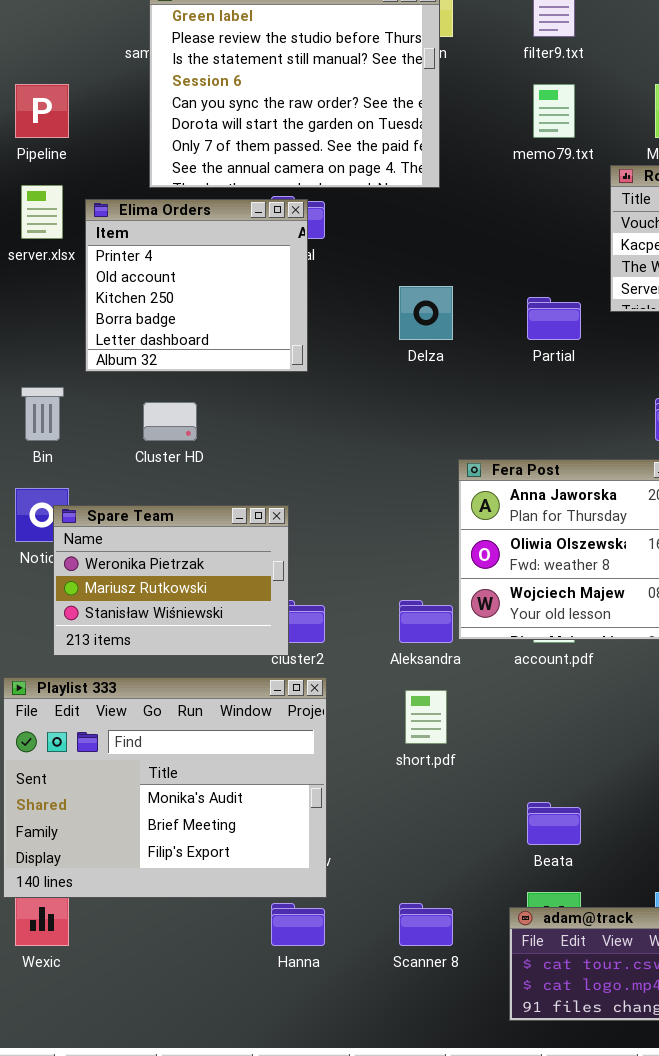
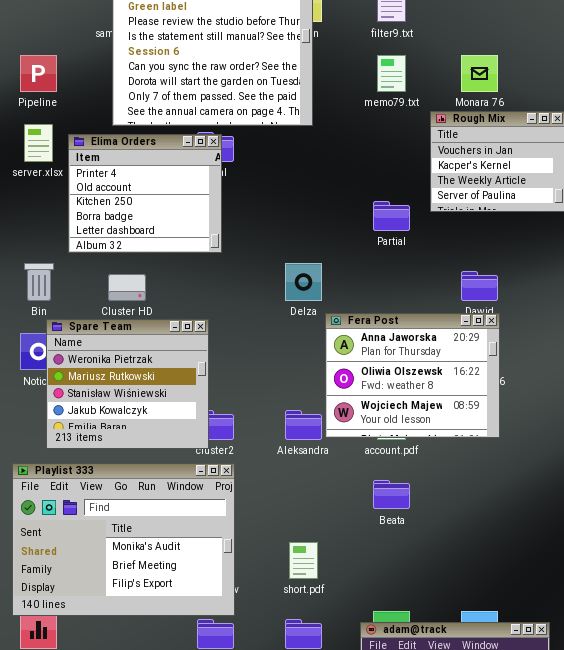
Delza: [399,286,453,340] -> [285,263,322,301], moved
Spare Team: [53,505,289,656] -> [46,319,209,449], resized
short.pdf: [405,690,447,744] -> [289,542,318,579], moved
Beata: [527,802,581,845] -> [373,480,410,509], moved

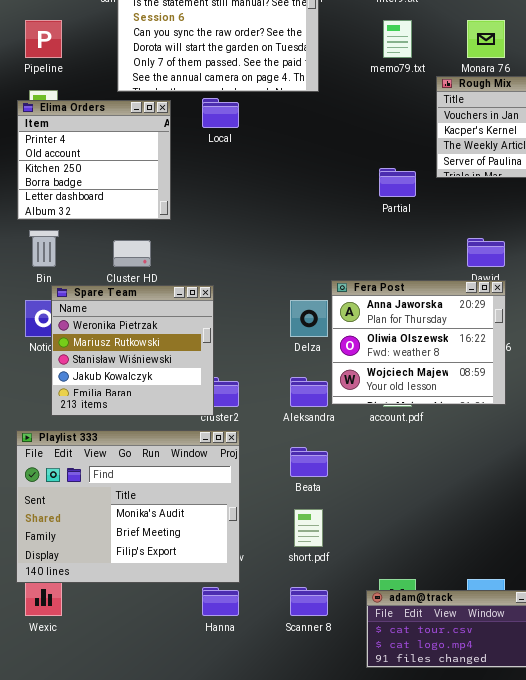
Elima Orders: [68,134,222,253] -> [17,100,171,220], moved
Delza: [285,263,322,301] -> [290,300,328,337], moved
Beata: [373,480,410,509] -> [290,447,328,477], moved

